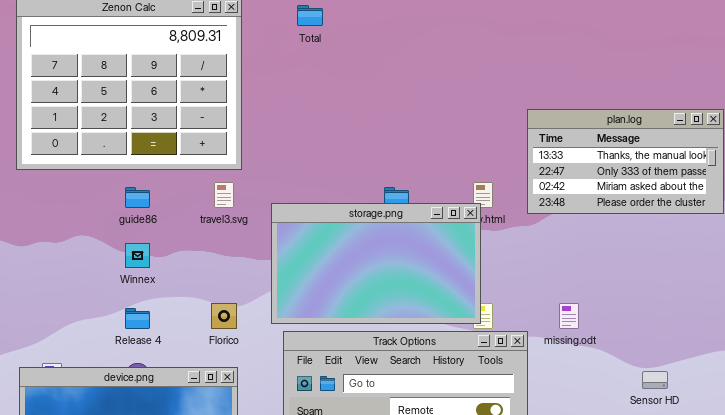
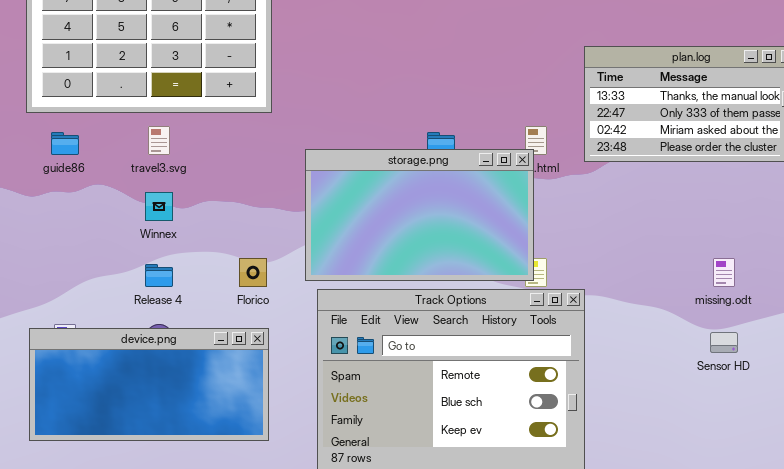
travel3.svg: [214,182,234,208] -> [148,126,170,155], moved
guide86: [125,187,150,208] -> [51,132,79,155], moved
missing.odt: [559,303,579,329] -> [713,258,735,287], moved

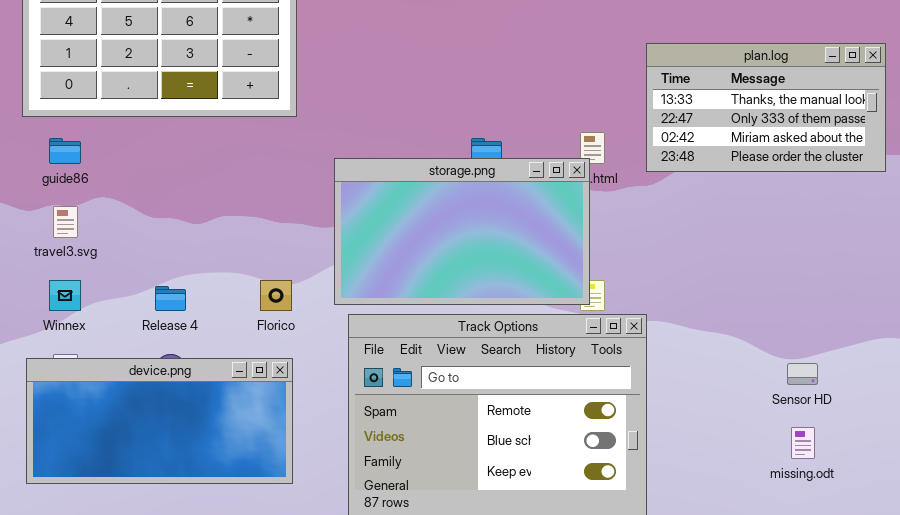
travel3.svg: [148,126,170,155] -> [53,206,78,238], moved
Winnex: [145,192,173,221] -> [49,280,81,311], moved
missing.odt: [713,258,735,287] -> [791,427,815,459], moved

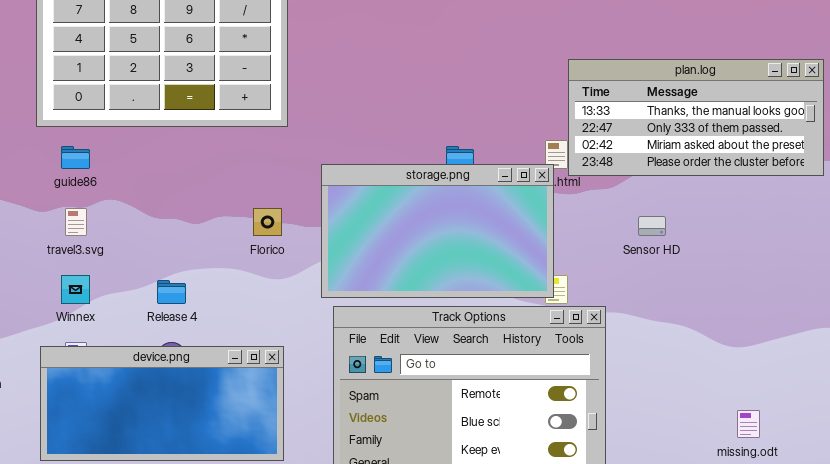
plan.log: [646,43,886,172] -> [568,59,824,176], resized
Florico: [260,280,292,311] -> [253,208,282,236], moved
Sensor HD: [787,363,818,385] -> [638,216,666,236], moved

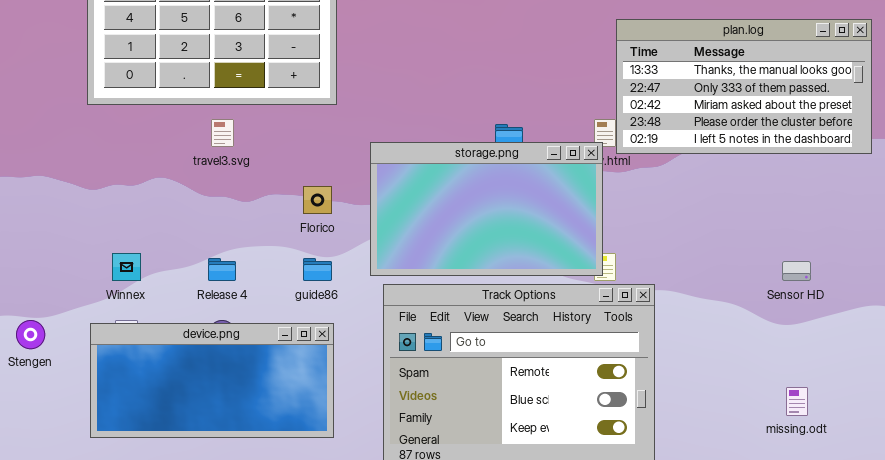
plan.log: [568,59,824,176] -> [616,19,872,154], resized
guide86: [61,146,90,169] -> [303,258,332,281], moved
travel3.svg: [65,208,87,236] -> [211,119,234,147], moved
Sensor HD: [638,216,666,236] -> [782,261,811,281], moved

